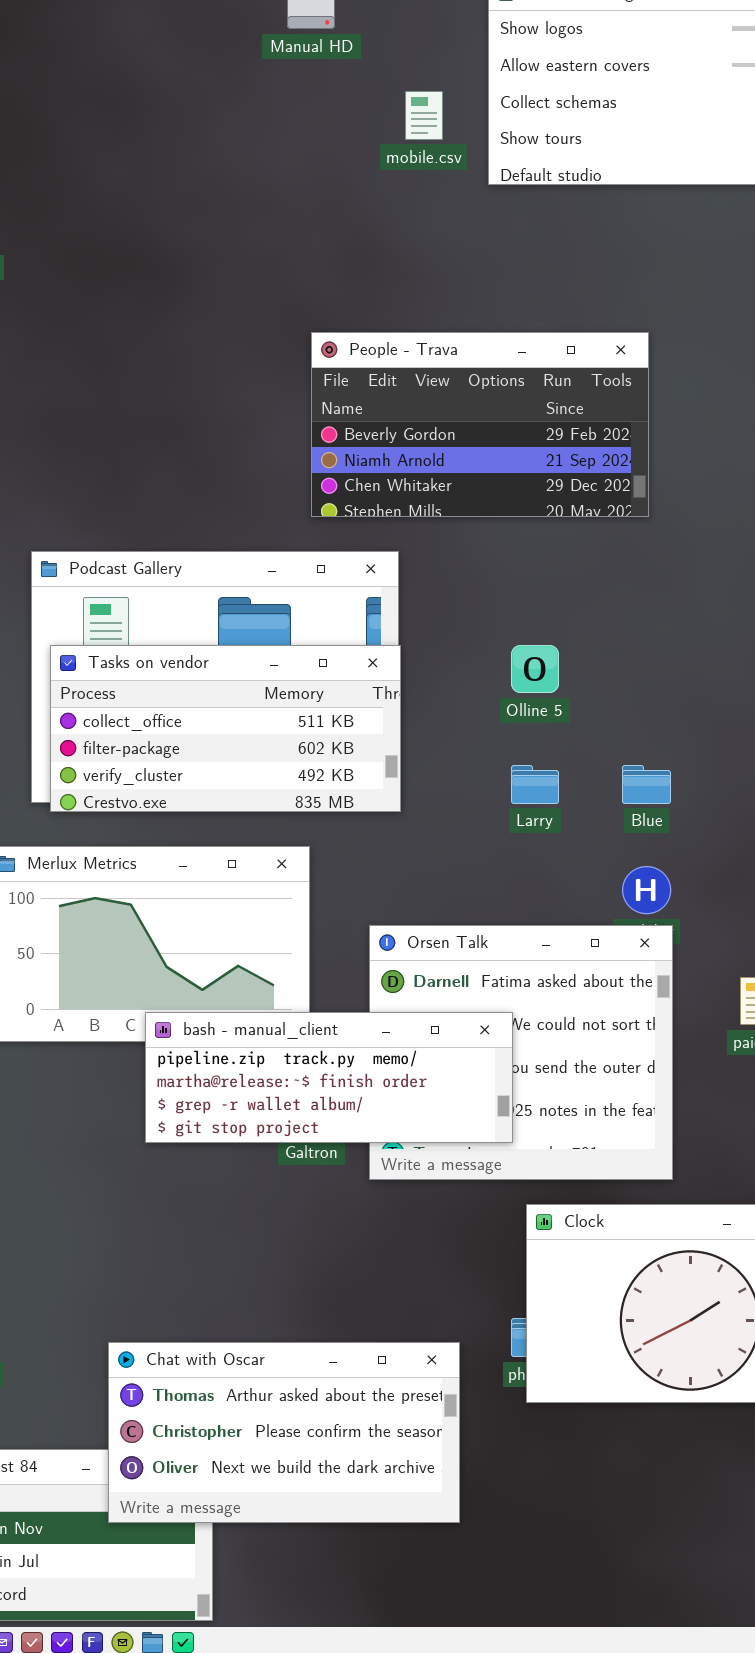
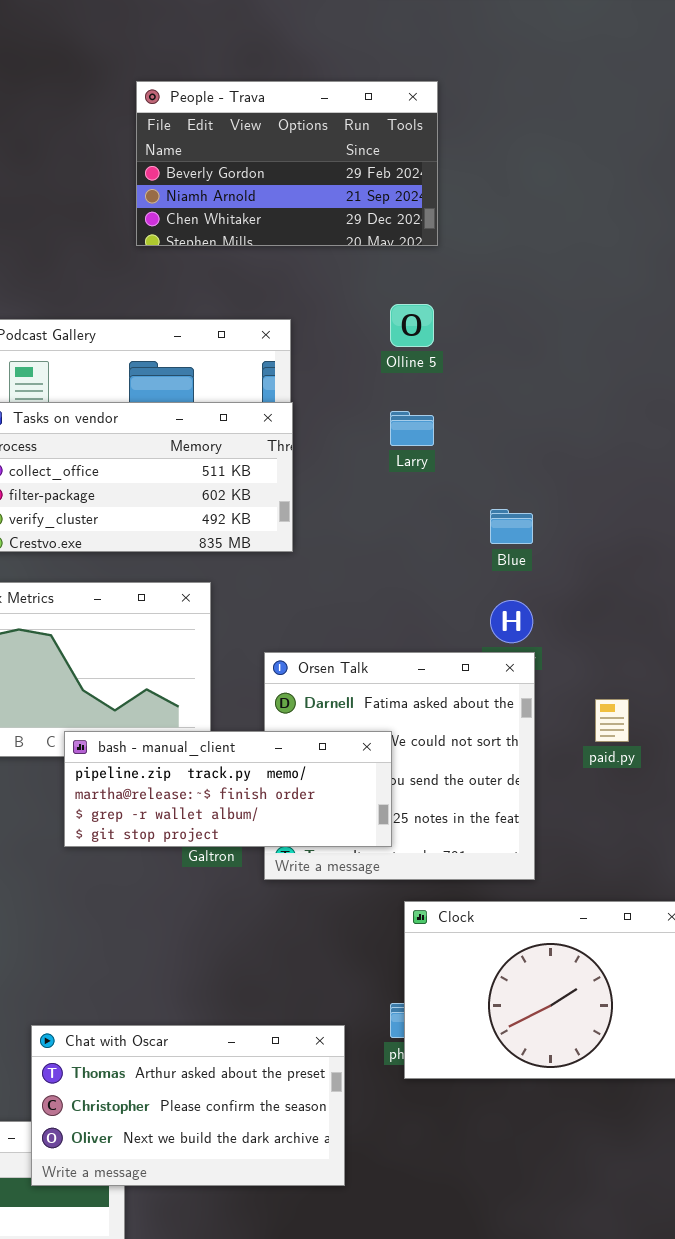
People - Trava: [311,332,649,517] -> [136,81,438,246], moved
Olline 5: [511,645,559,693] -> [390,304,434,347], moved
Larry: [511,765,559,804] -> [390,411,434,446], moved

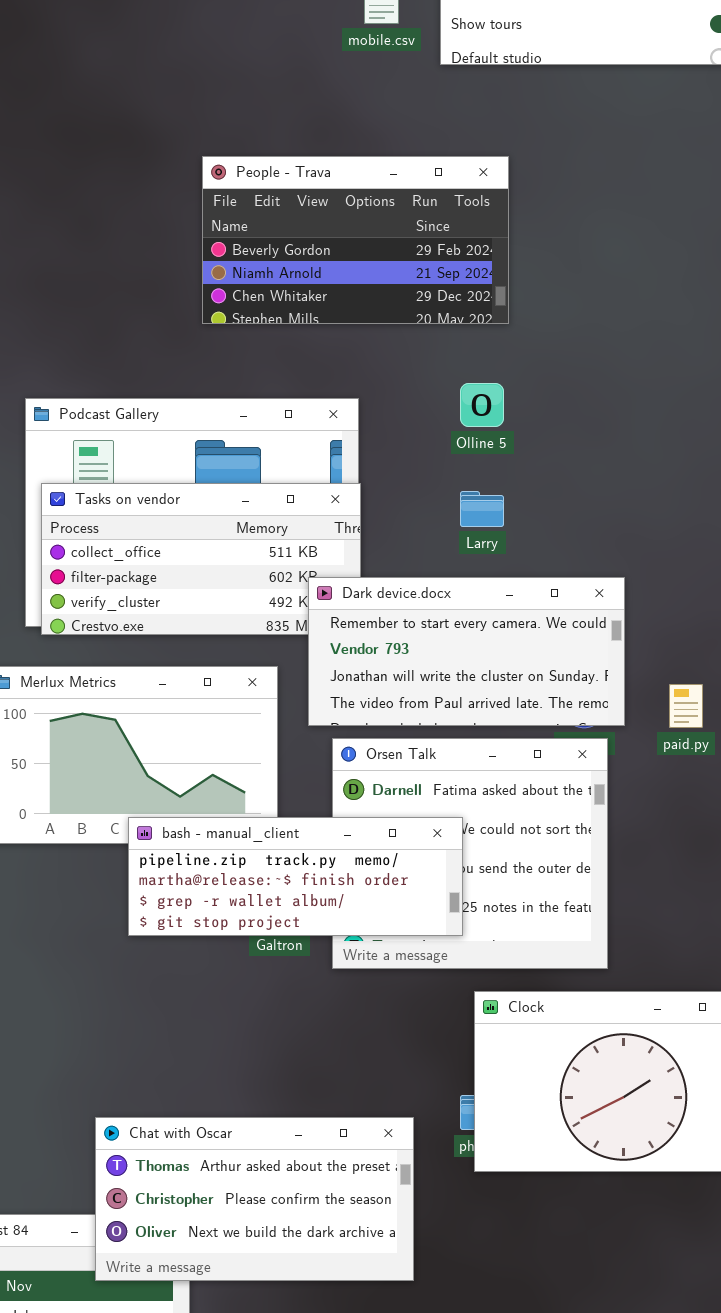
Dark device.docx: none -> [308,577,625,726], opened
paid.py: [595,699,629,742] -> [669,684,703,728], moved

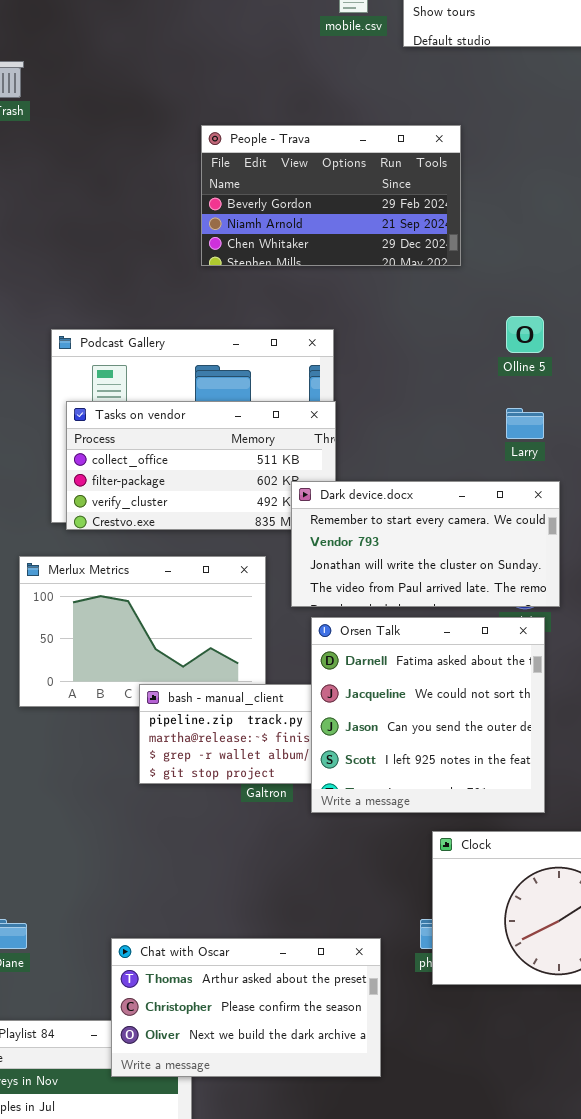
Olline 5: [460,383,504,427] -> [506,316,544,353], moved
Larry: [460,491,504,527] -> [506,408,544,439], moved
Orsen Talk: [332,738,608,969] -> [311,617,545,813], raised

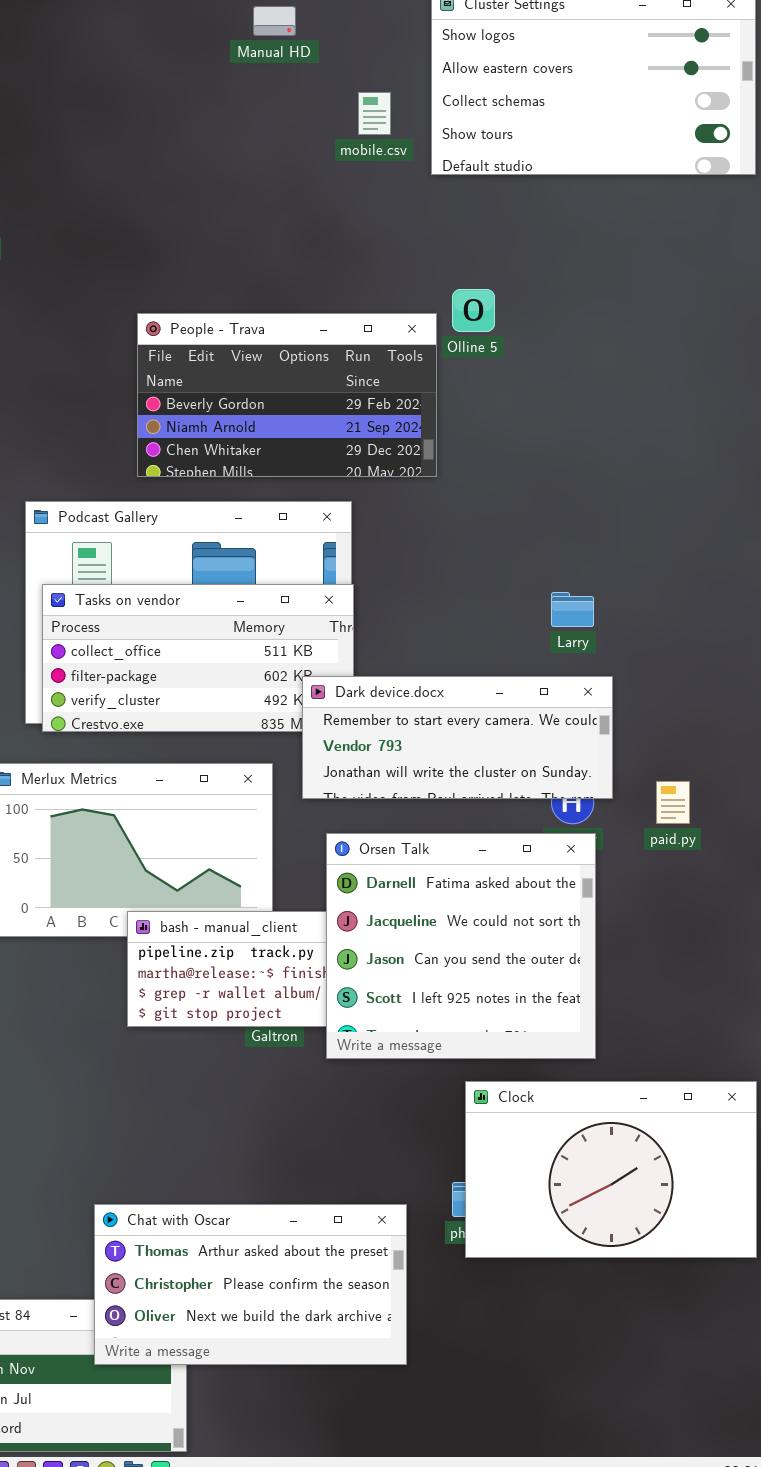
People - Trava: [201,125,461,266] -> [137,313,437,477], moved
Olline 5: [506,316,544,353] -> [452,289,495,332], moved
Dark device.docx: [291,481,560,607] -> [302,676,613,799], resized

